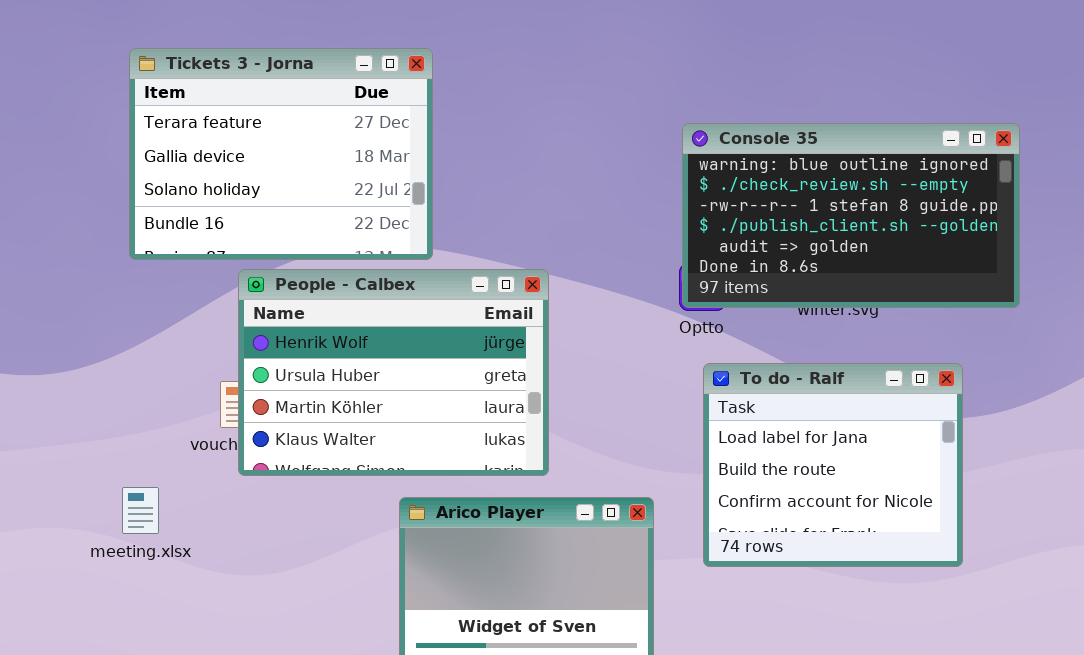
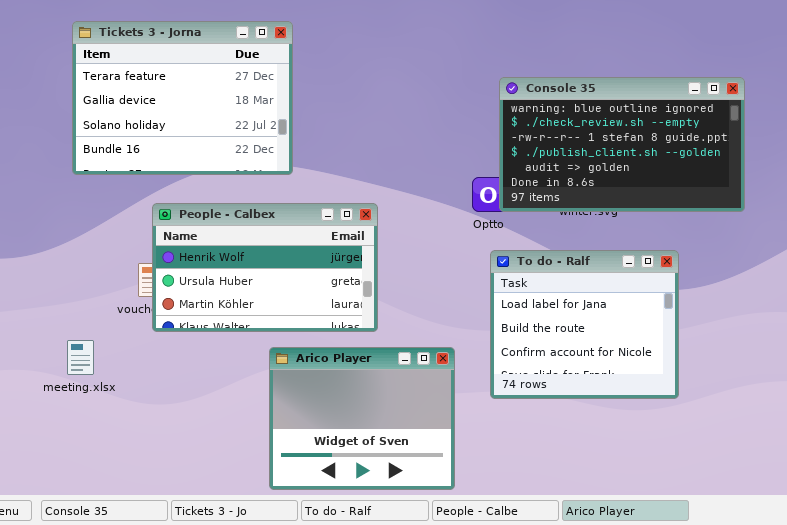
Console 35: [682,123,1020,308] -> [499,77,745,212], moved
People - Calbex: [238,269,549,476] -> [152,203,378,332], resized

